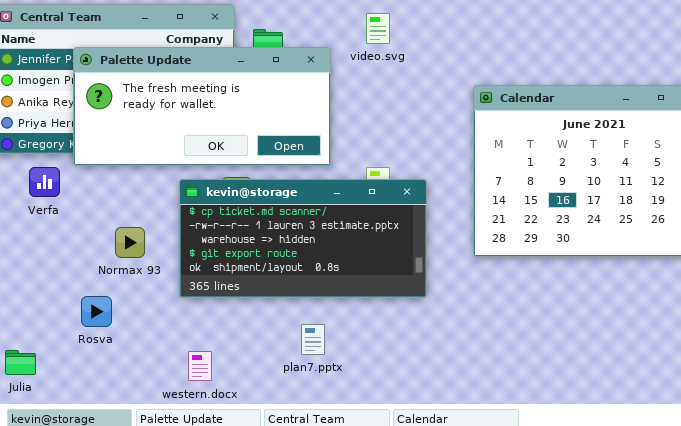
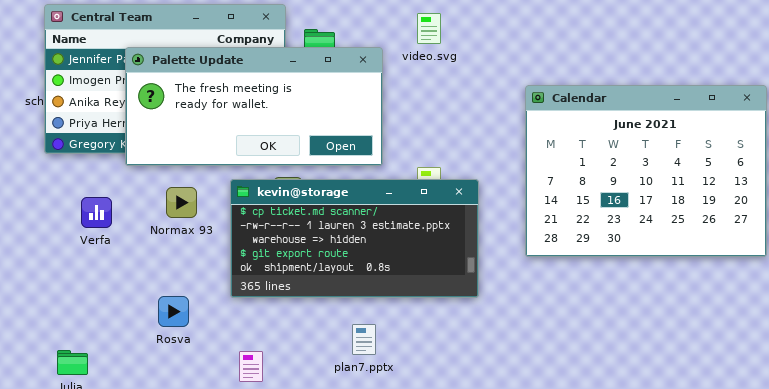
Verfa: [29,167,60,197] -> [81,197,112,228], moved
Normax 93: [115,227,145,258] -> [166,187,197,218], moved
Rosva: [81,296,112,327] -> [158,296,189,327], moved

